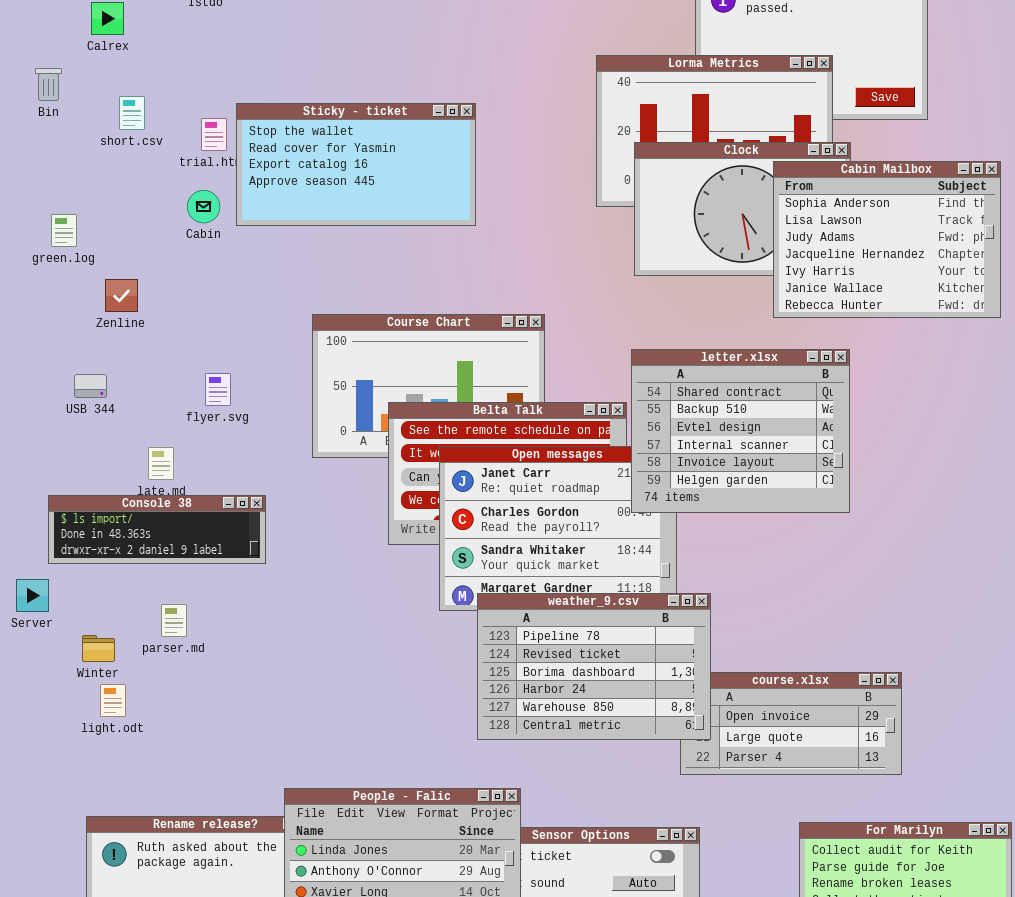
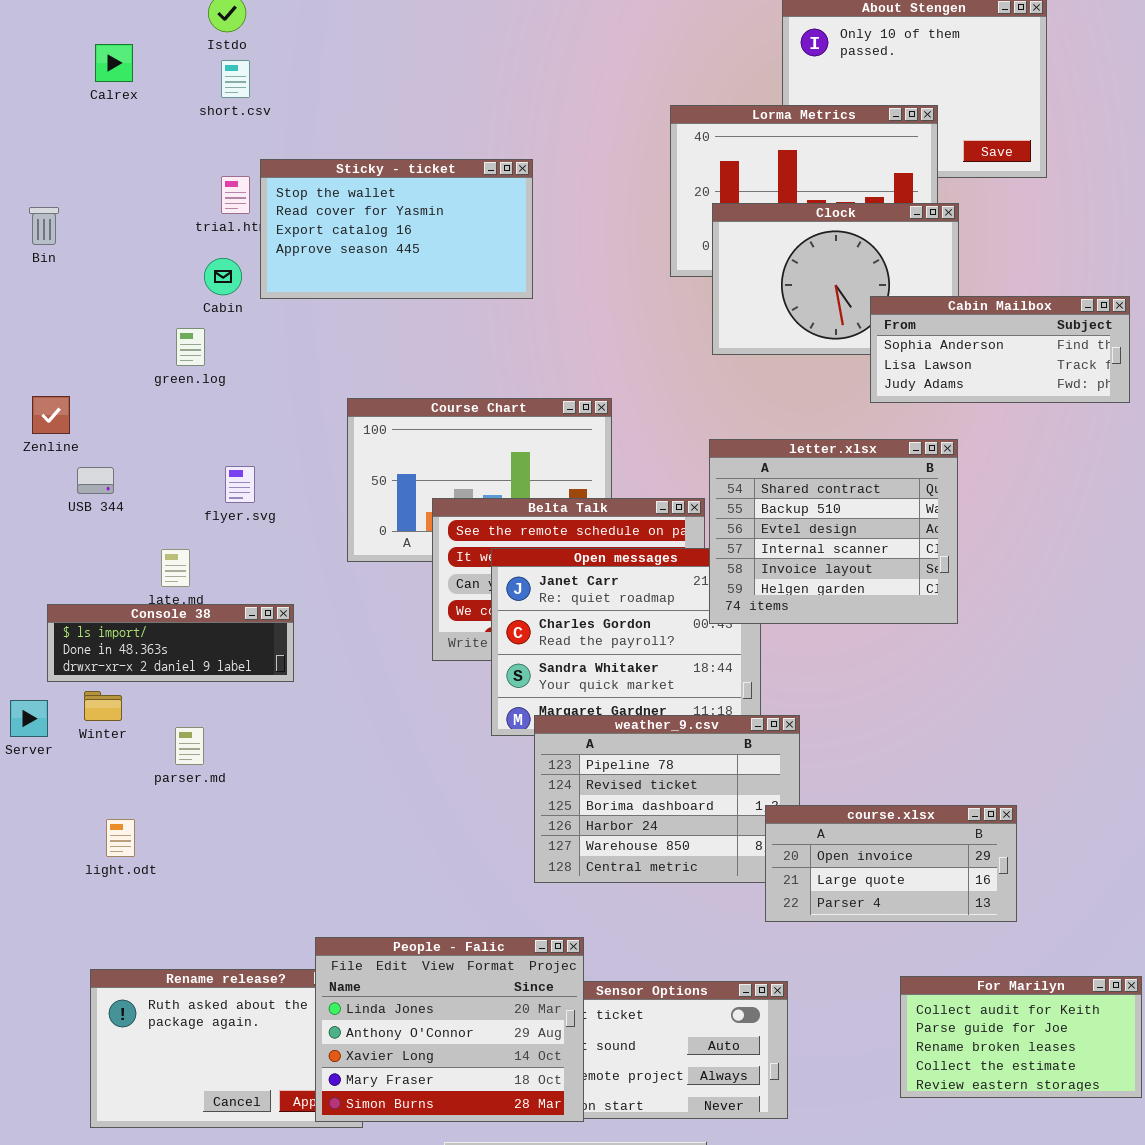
Bin: [35,68,62,101] -> [29,207,59,245], moved
short.csv: [119,96,145,130] -> [221,60,250,98], moved
Cabin Mailbox: [773,161,1001,318] -> [870,296,1130,403], resized
green.log: [51,214,77,247] -> [176,328,205,366], moved
Zenline: [105,279,138,312] -> [32,396,70,434], moved
Winter: [82,635,115,662] -> [84,691,122,721], moved
course.xlsx: [680,672,902,775] -> [765,805,1017,922], raised

